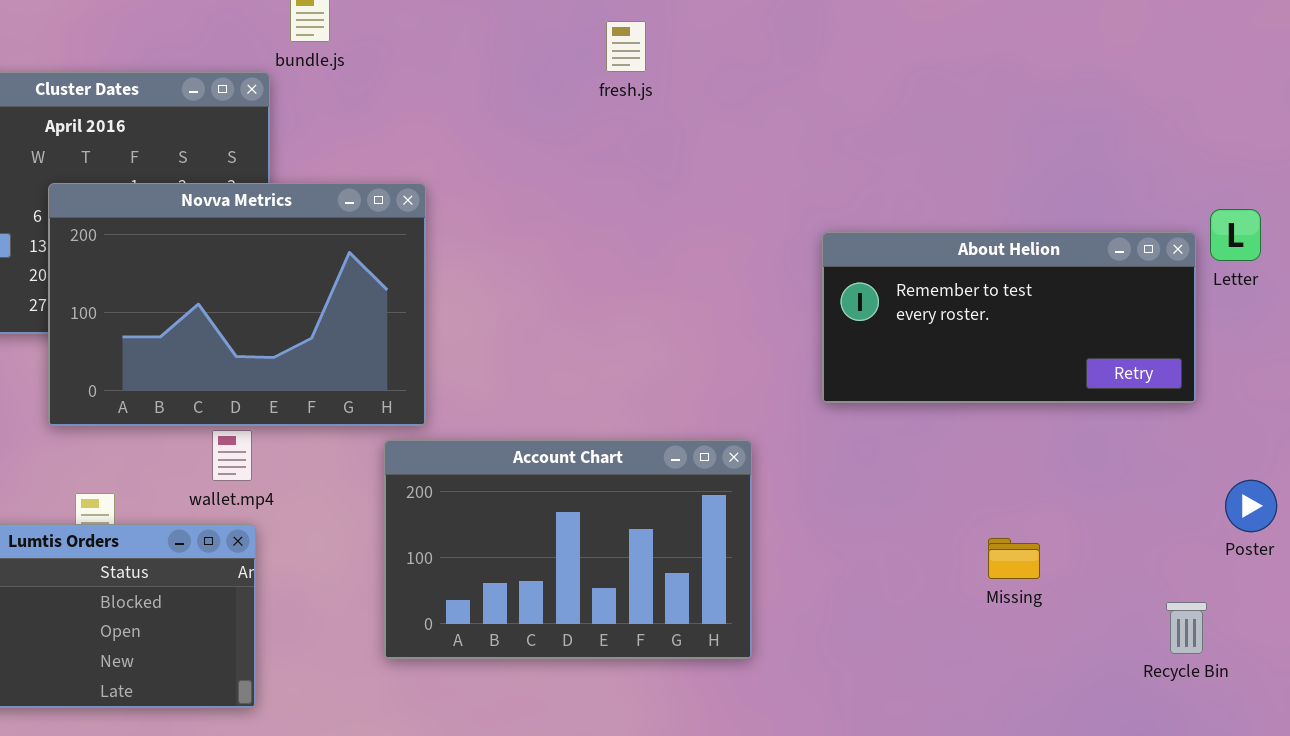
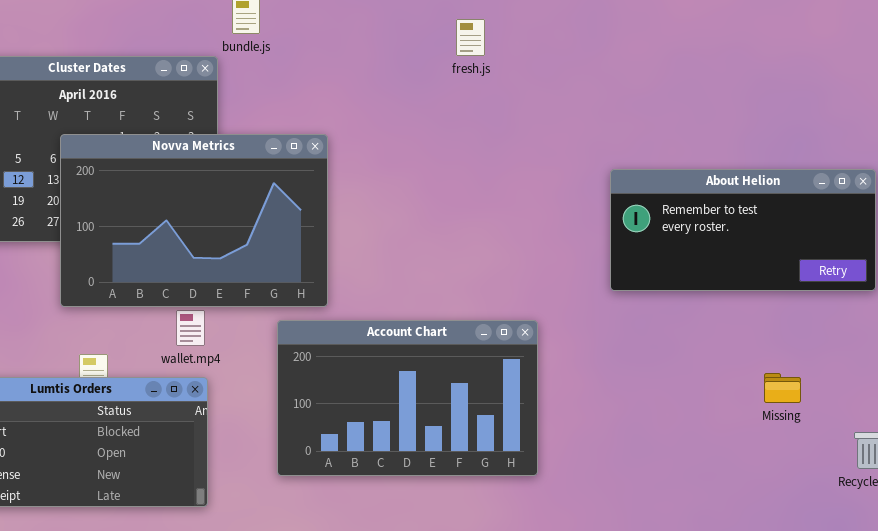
Account Chart: [384,440,752,659] -> [277,320,538,476], moved
Missing: [988,538,1040,579] -> [764,373,801,403], moved

